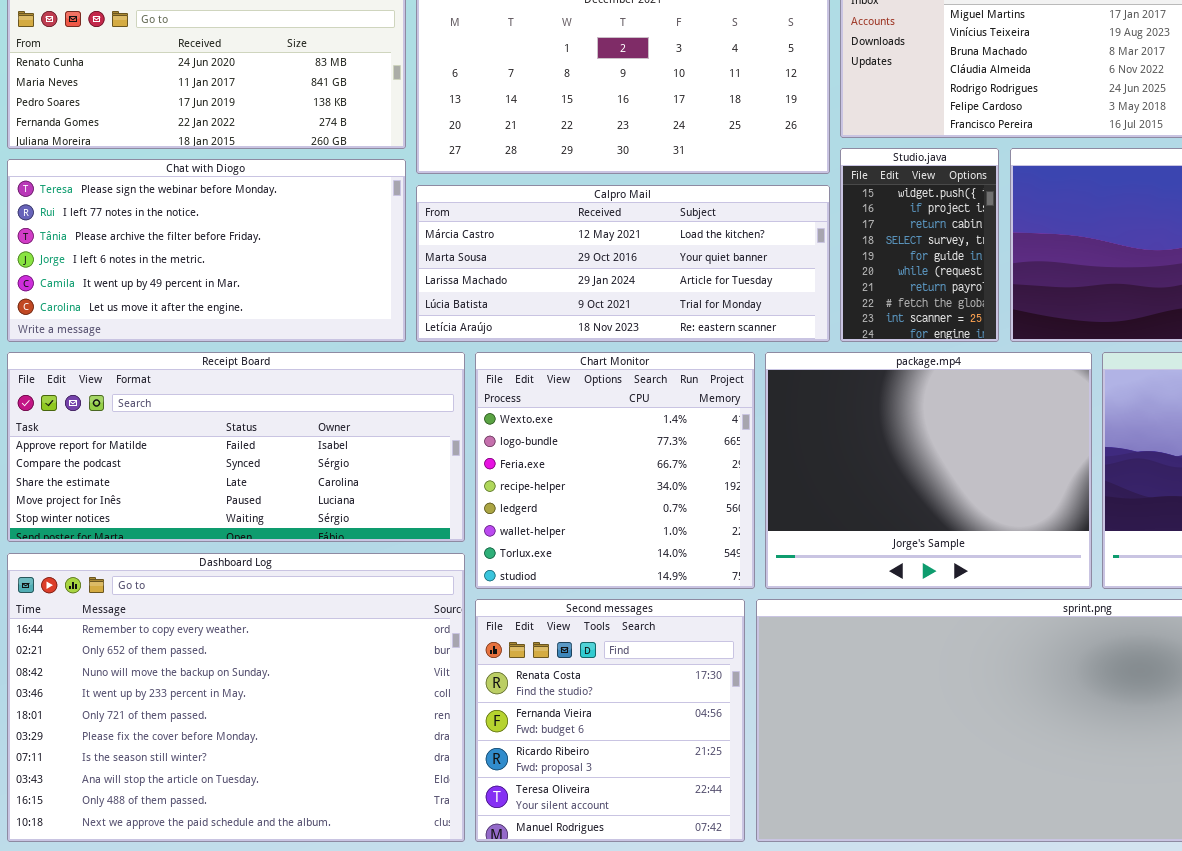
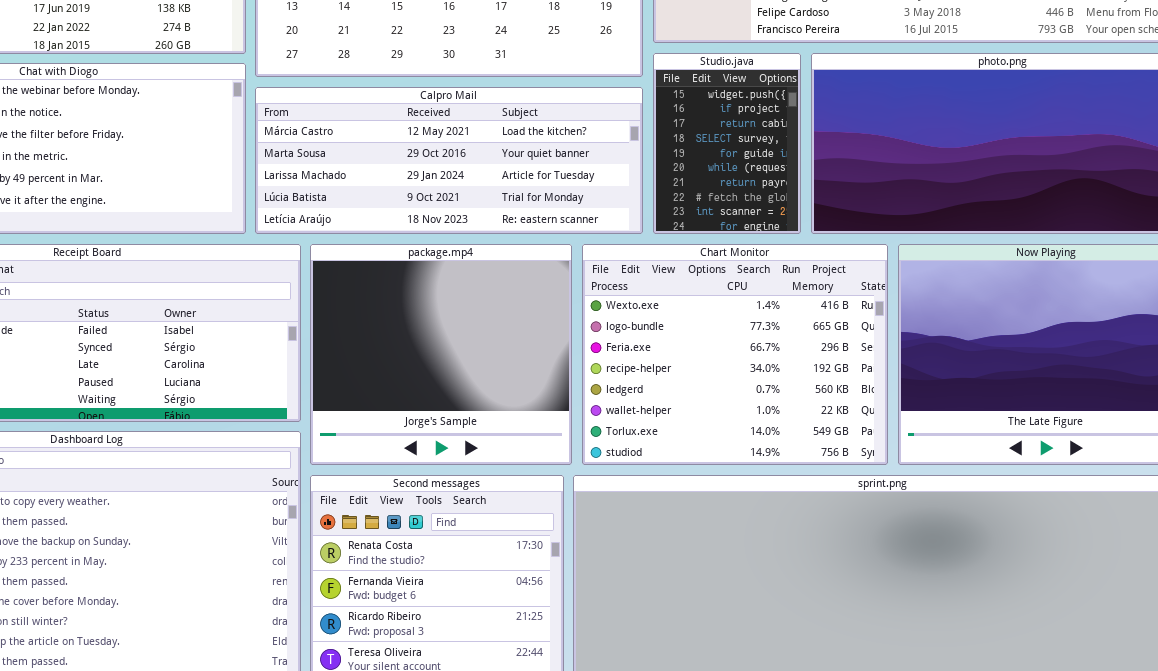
Chart Monitor: [475,352,755,589] -> [582,244,888,465], moved, resized
package.mp4: [765,352,1092,589] -> [310,244,572,465], moved, resized

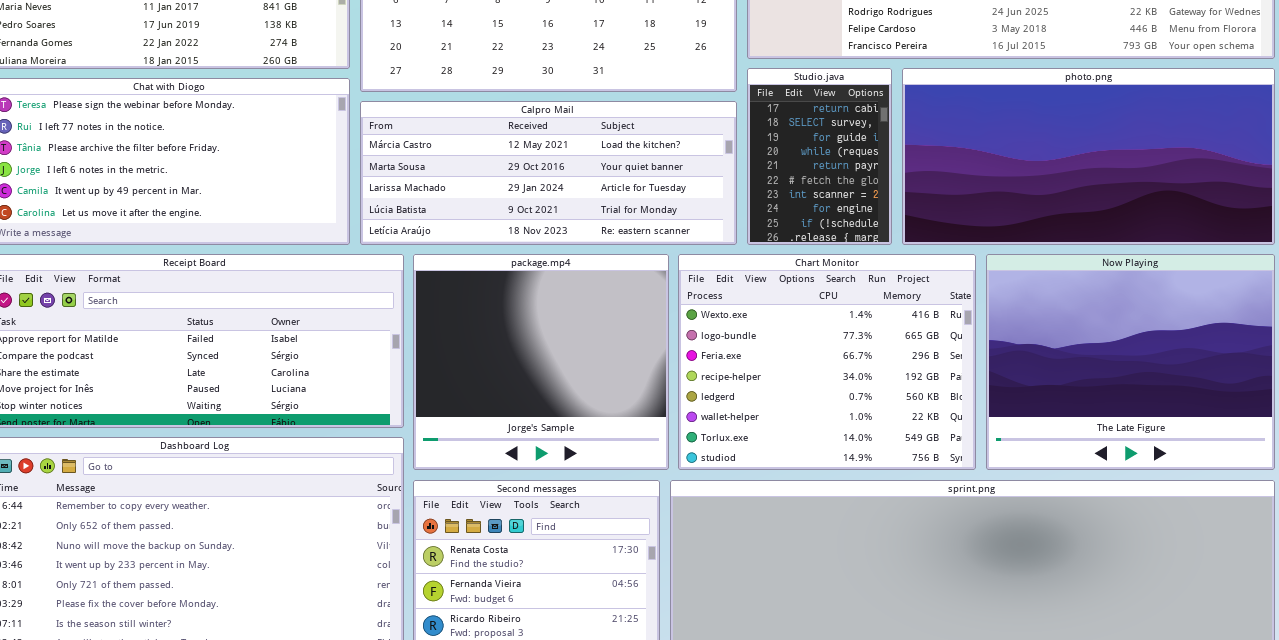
Studio.java: [653,53,801,234] -> [747,68,892,245], scrolled down 2 rows

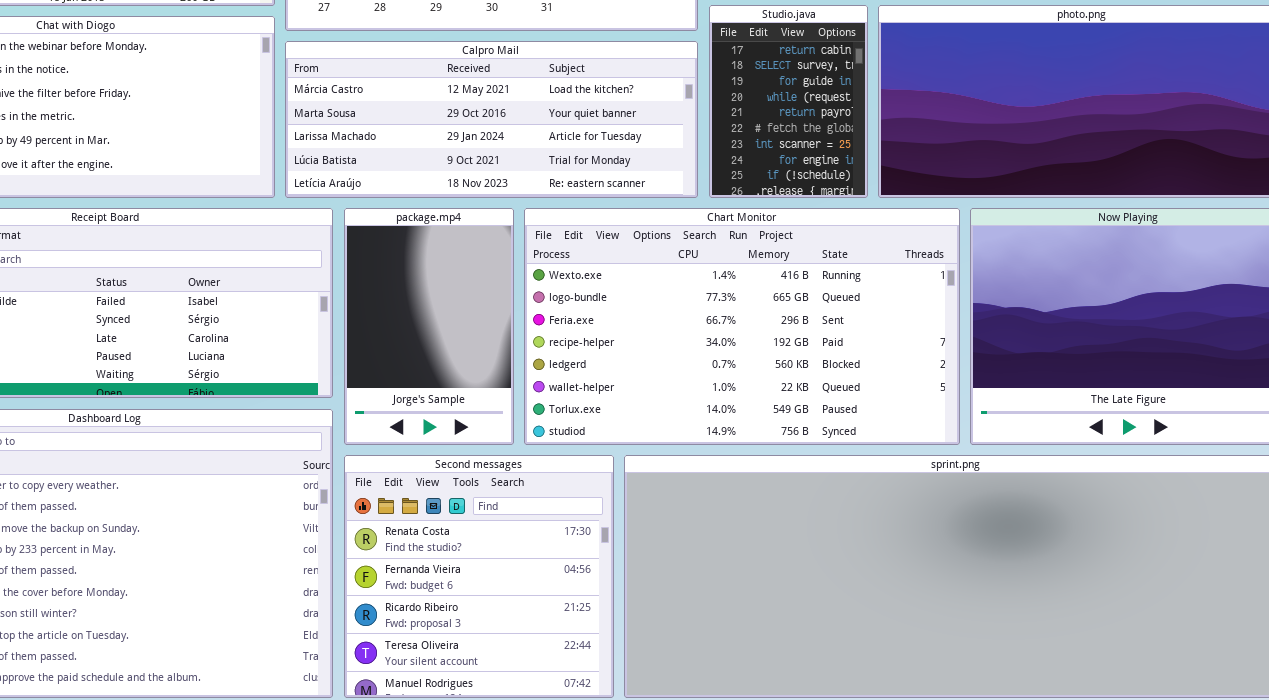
package.mp4: [413,254,669,470] -> [344,208,514,445], resized
Chart Monitor: [678,254,976,470] -> [524,208,960,445], resized

